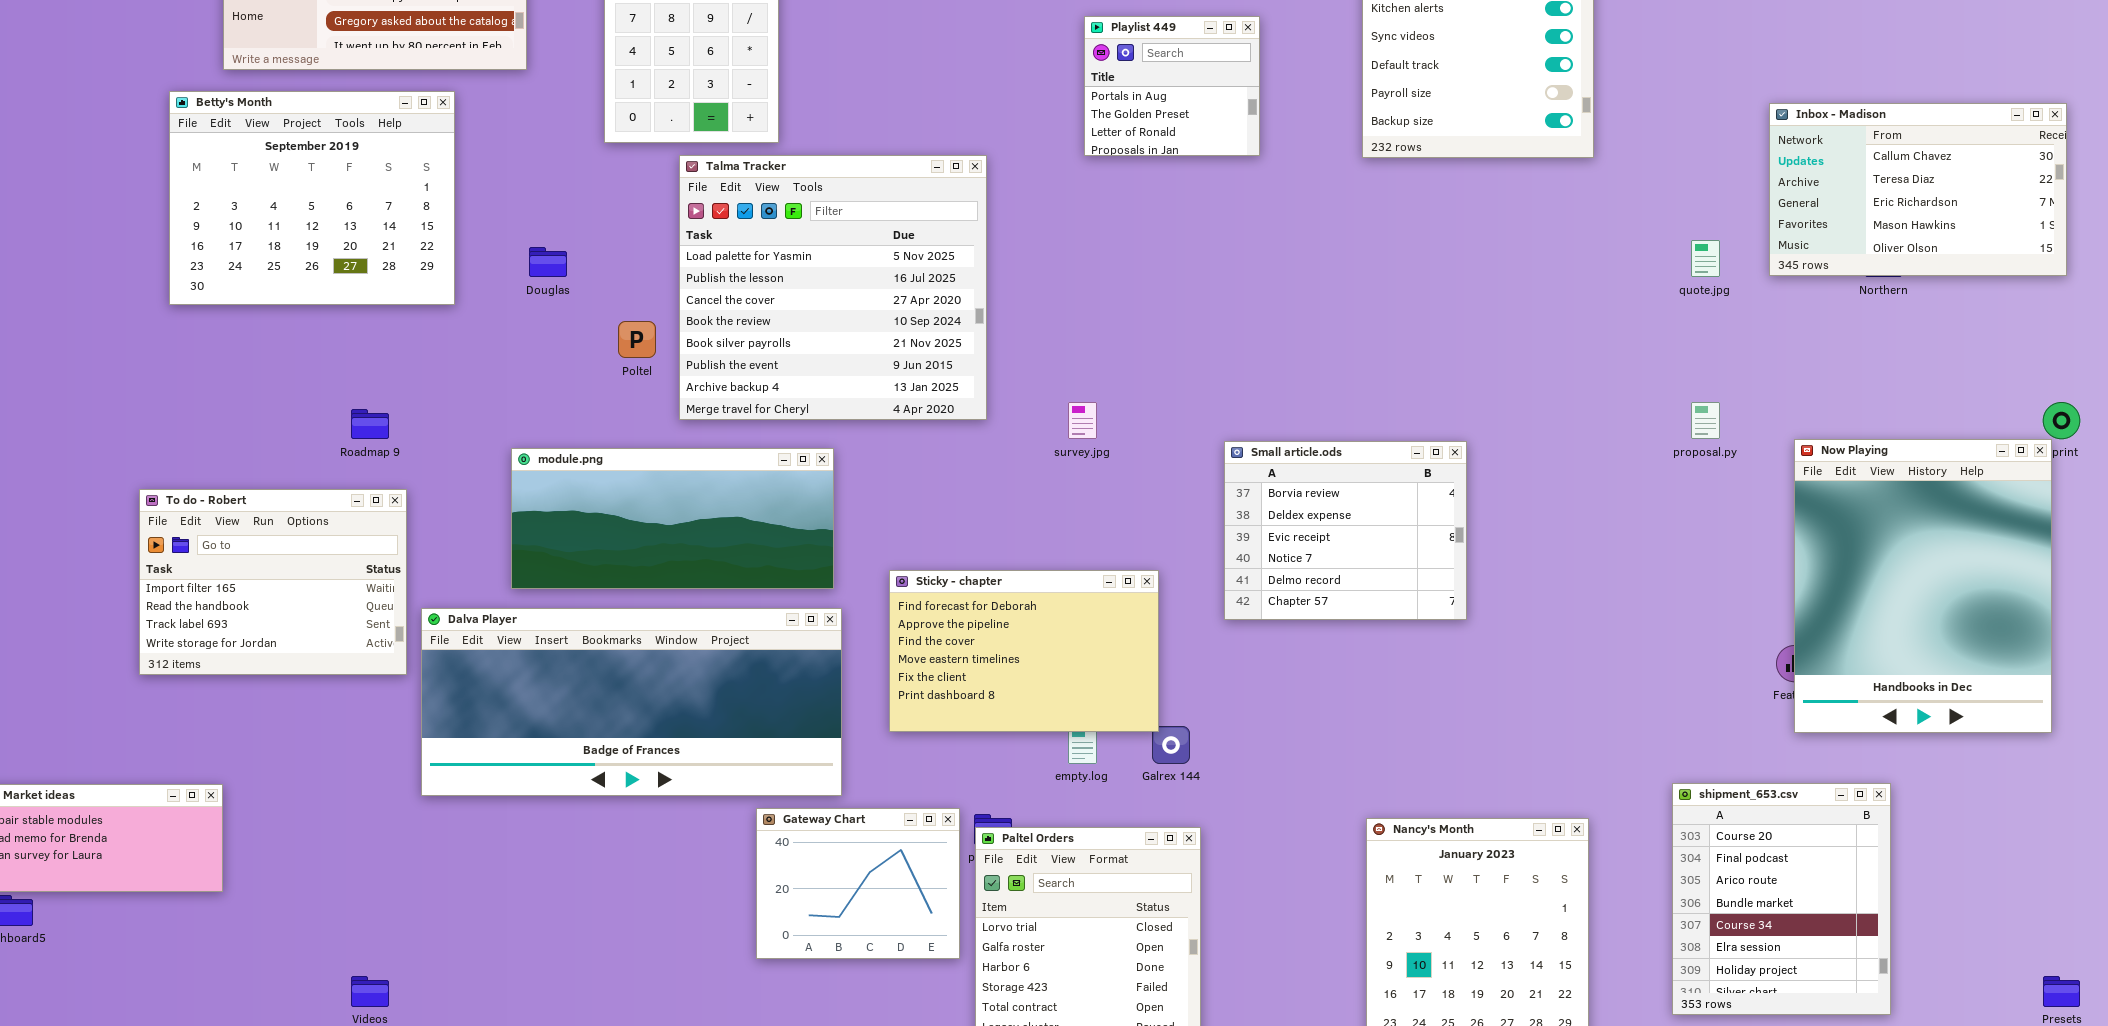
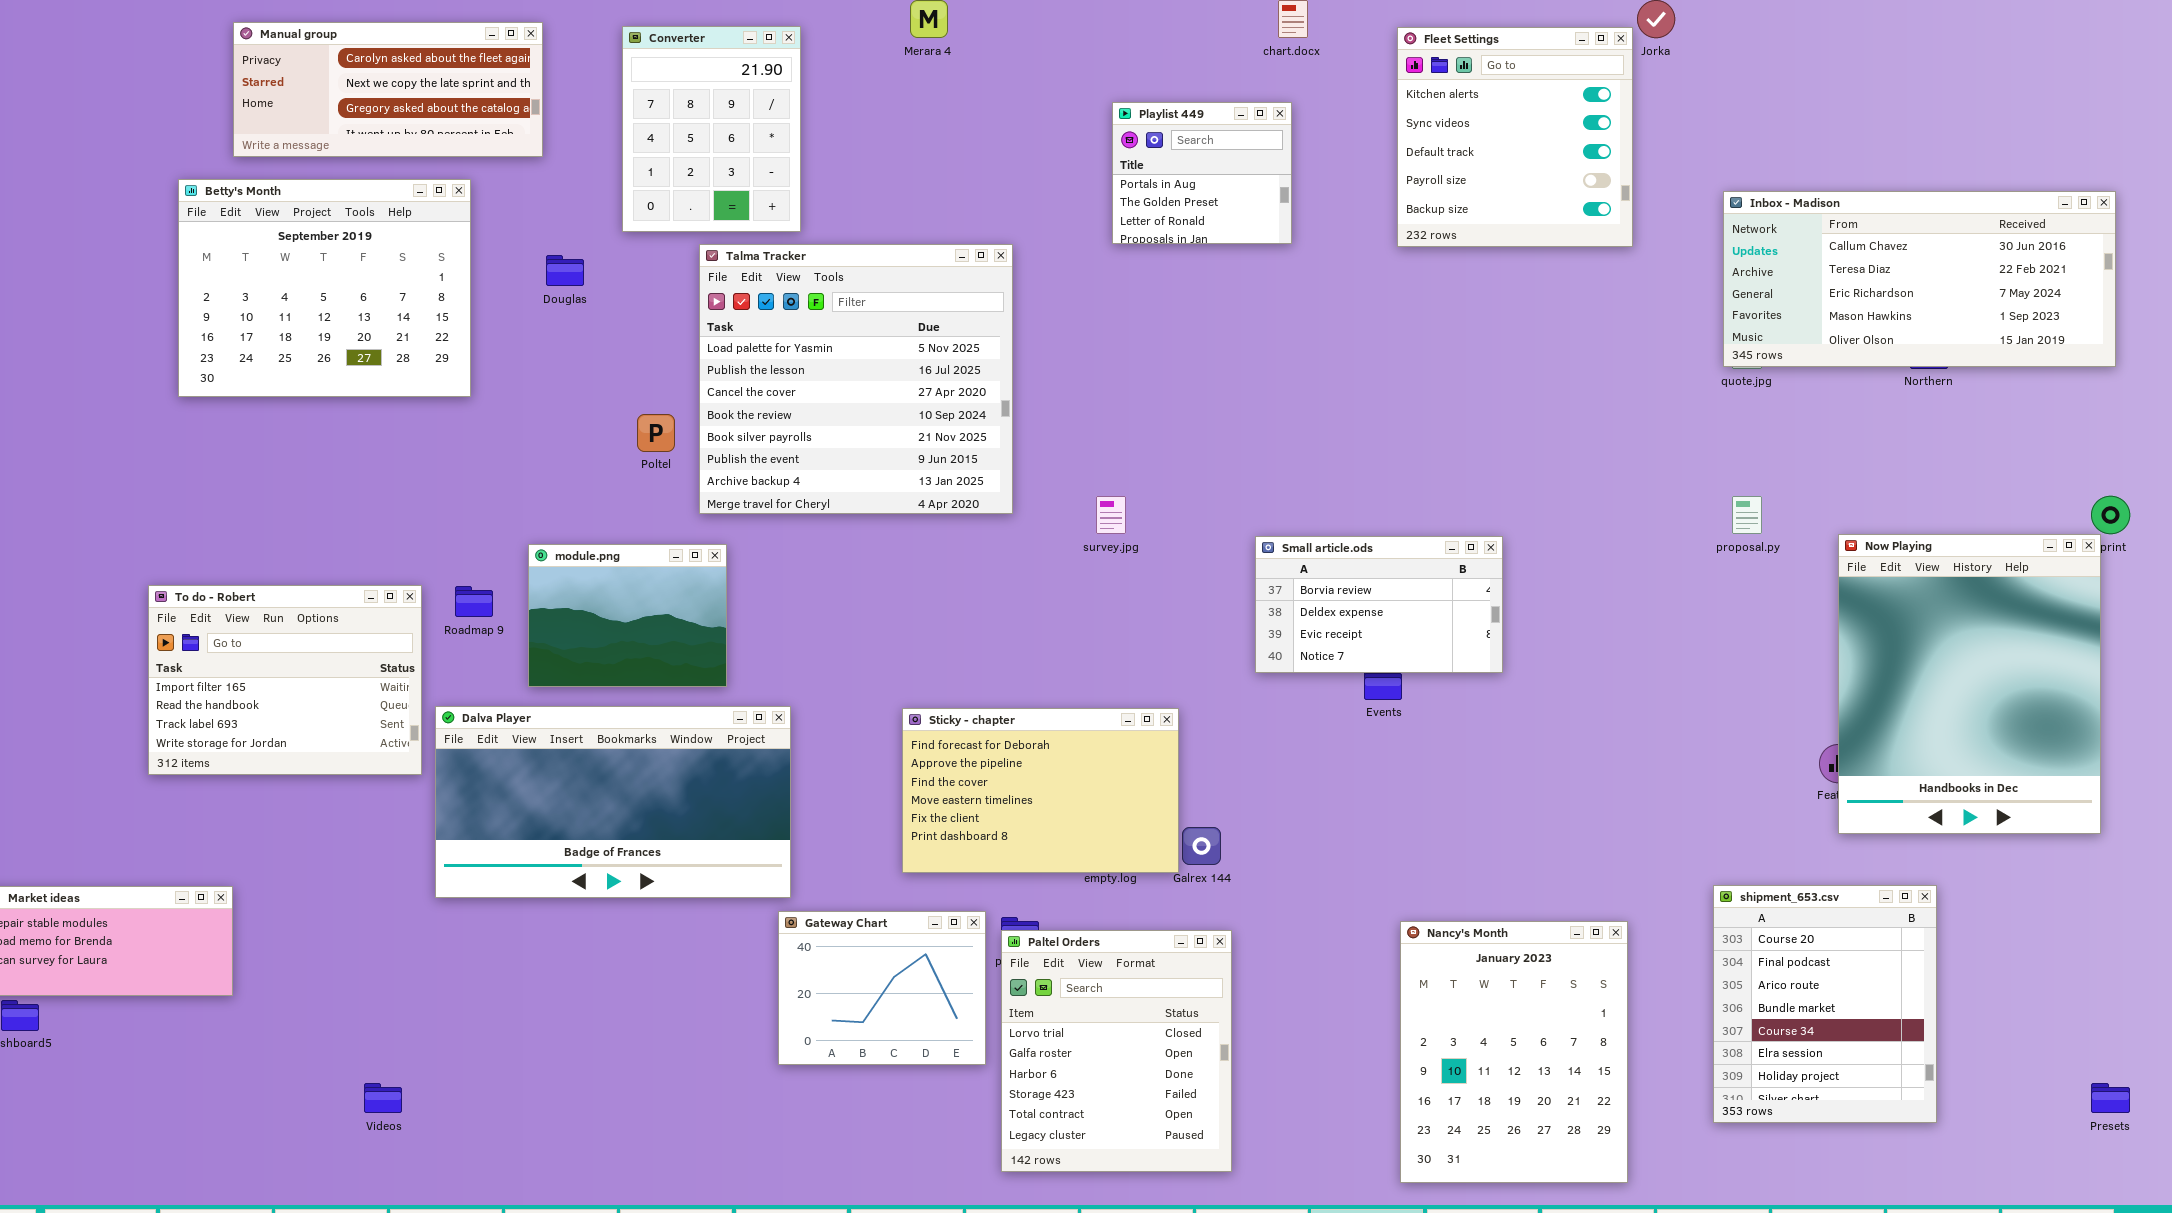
Inbox - Madison: [1769,103,2067,276] -> [1723,191,2116,367], resized
Douglas: [529,247,567,277] -> [546,255,584,286], moved
Roadmap 9: [351,409,389,439] -> [455,586,493,617], moved
Small article.ods: [1224,441,1467,620] -> [1255,536,1503,673], resized
module.png: [511,448,834,589] -> [528,544,727,687], resized
Sticky - chapter: [889,570,1159,732] -> [902,708,1179,873], moved
Dalva Player: [421,608,842,796] -> [435,706,791,898], resized

